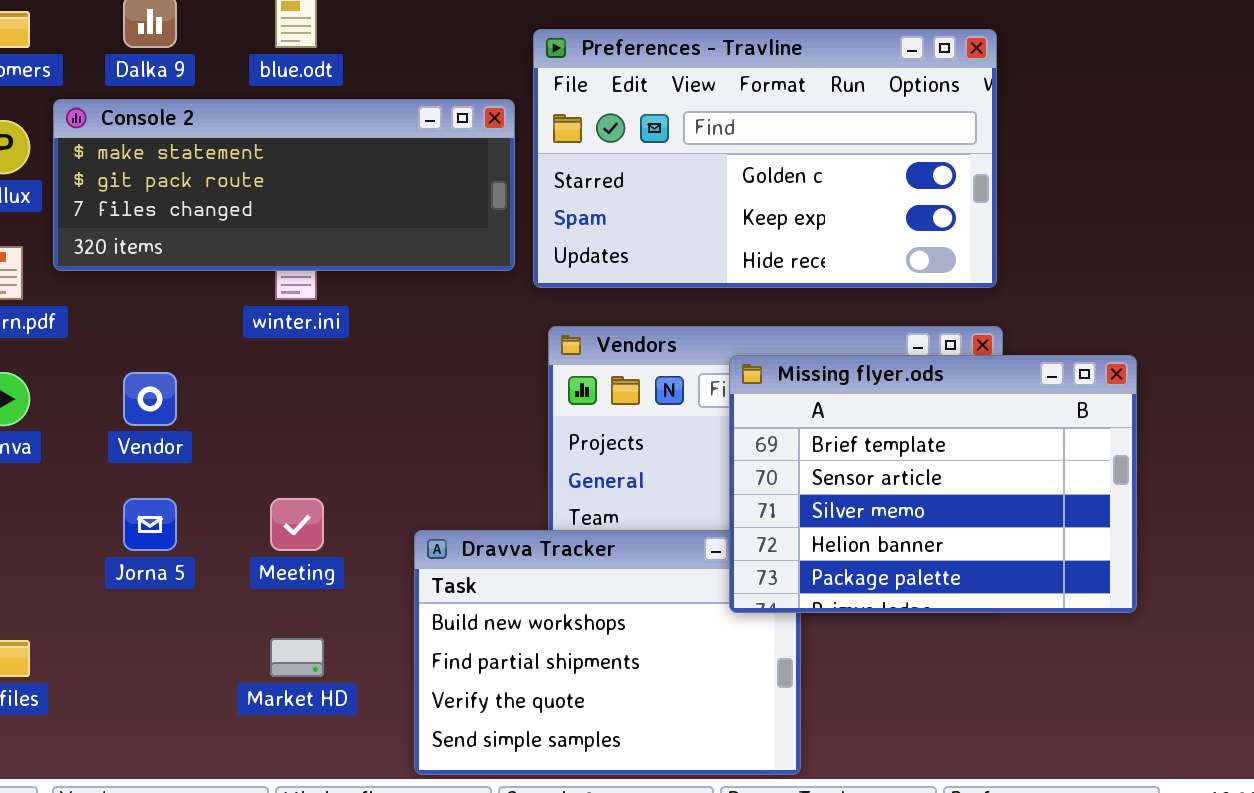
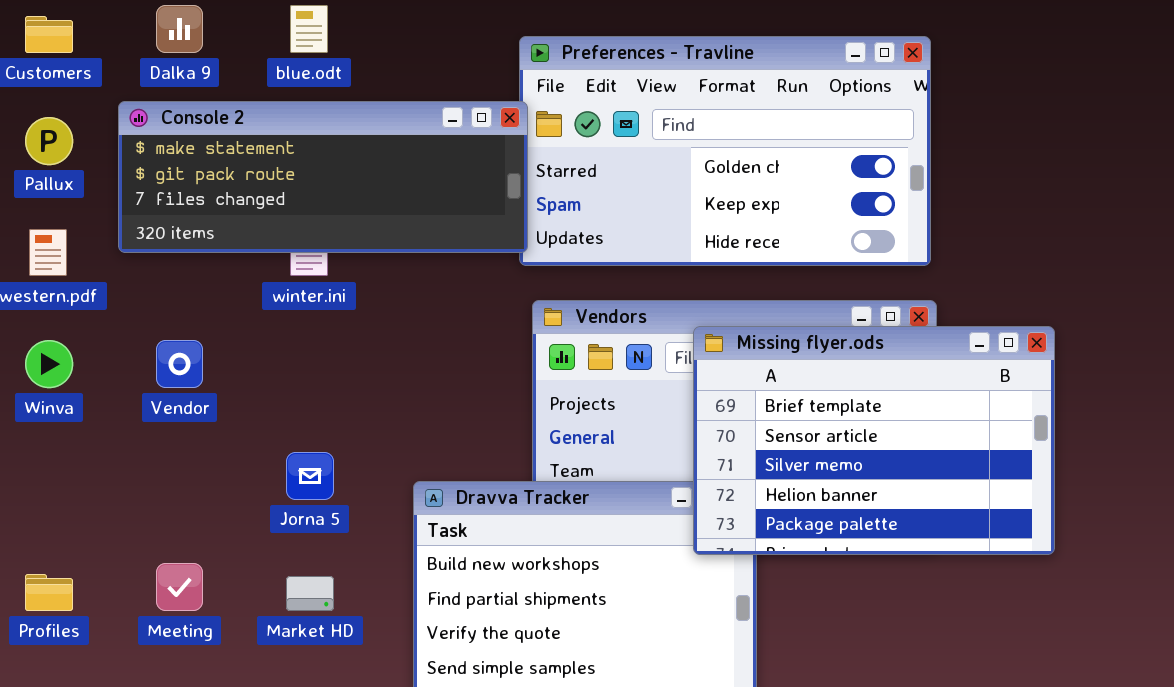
Console 2: [53,99,515,271] -> [118,101,528,253], moved
Jorna 5: [123,498,177,551] -> [286,452,334,500], moved
Meeting: [270,498,324,551] -> [156,563,203,611], moved

